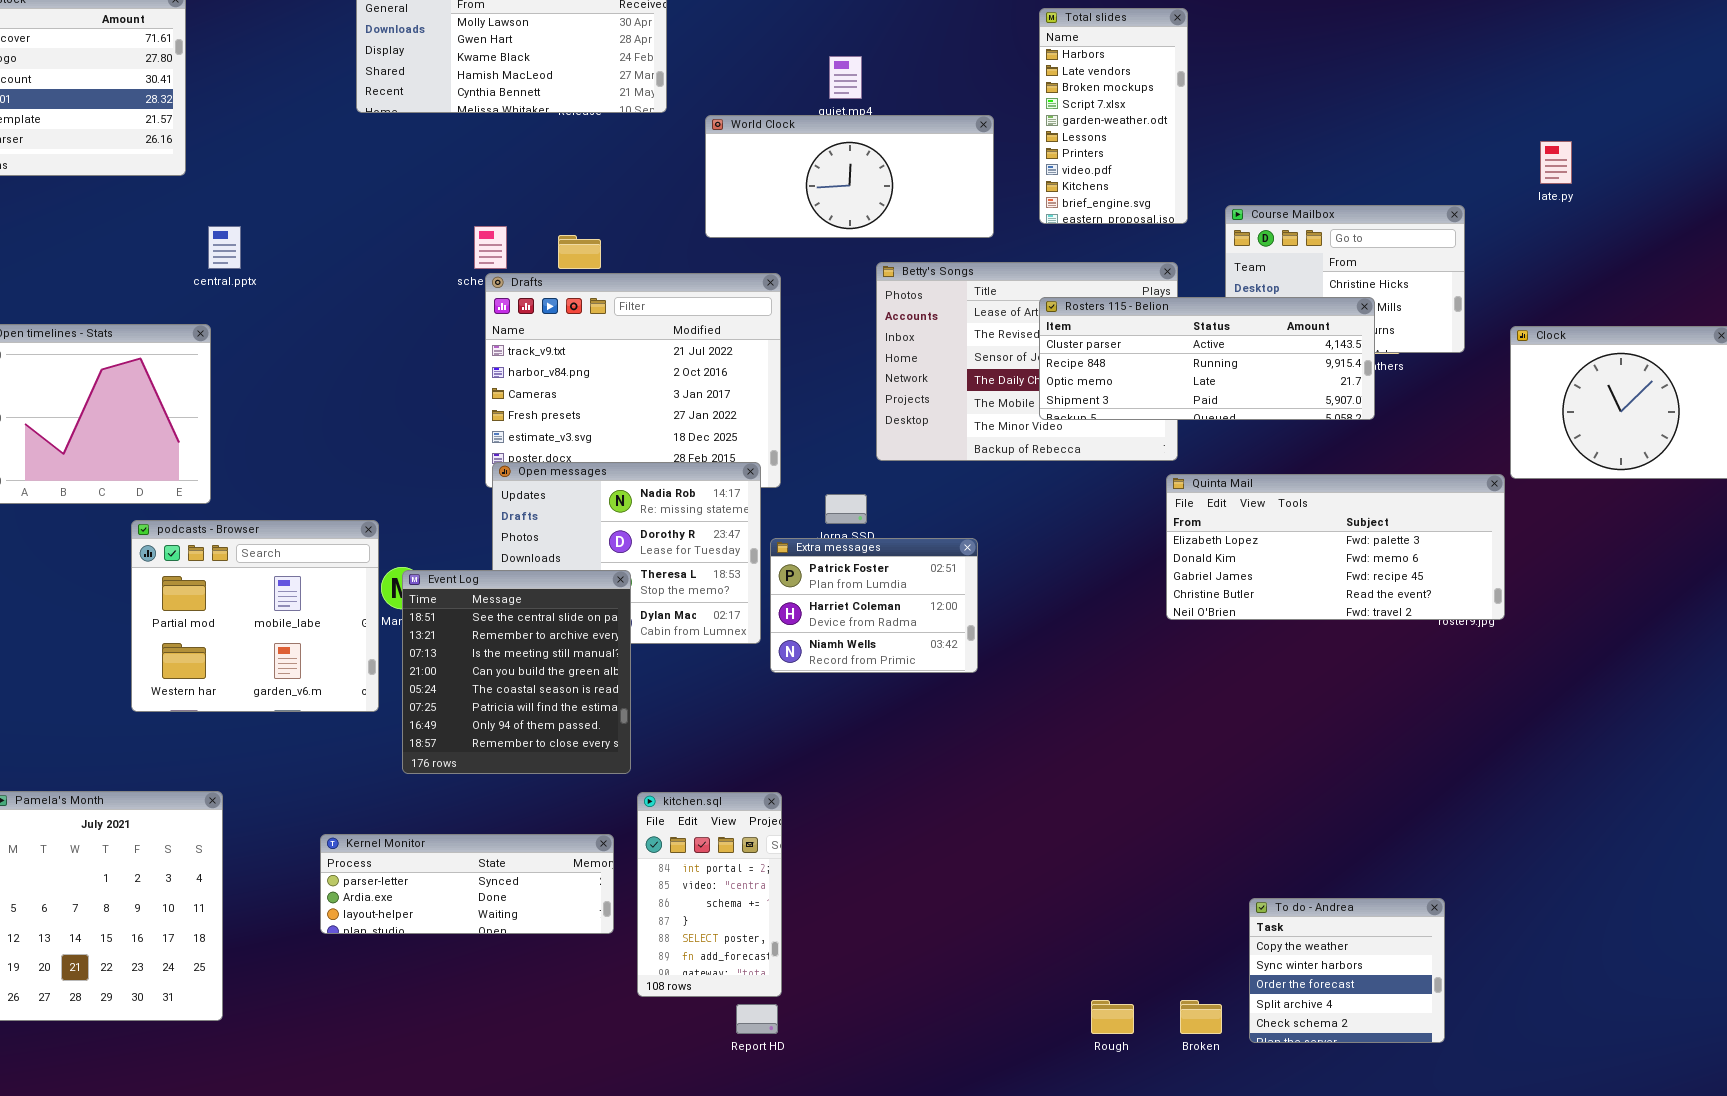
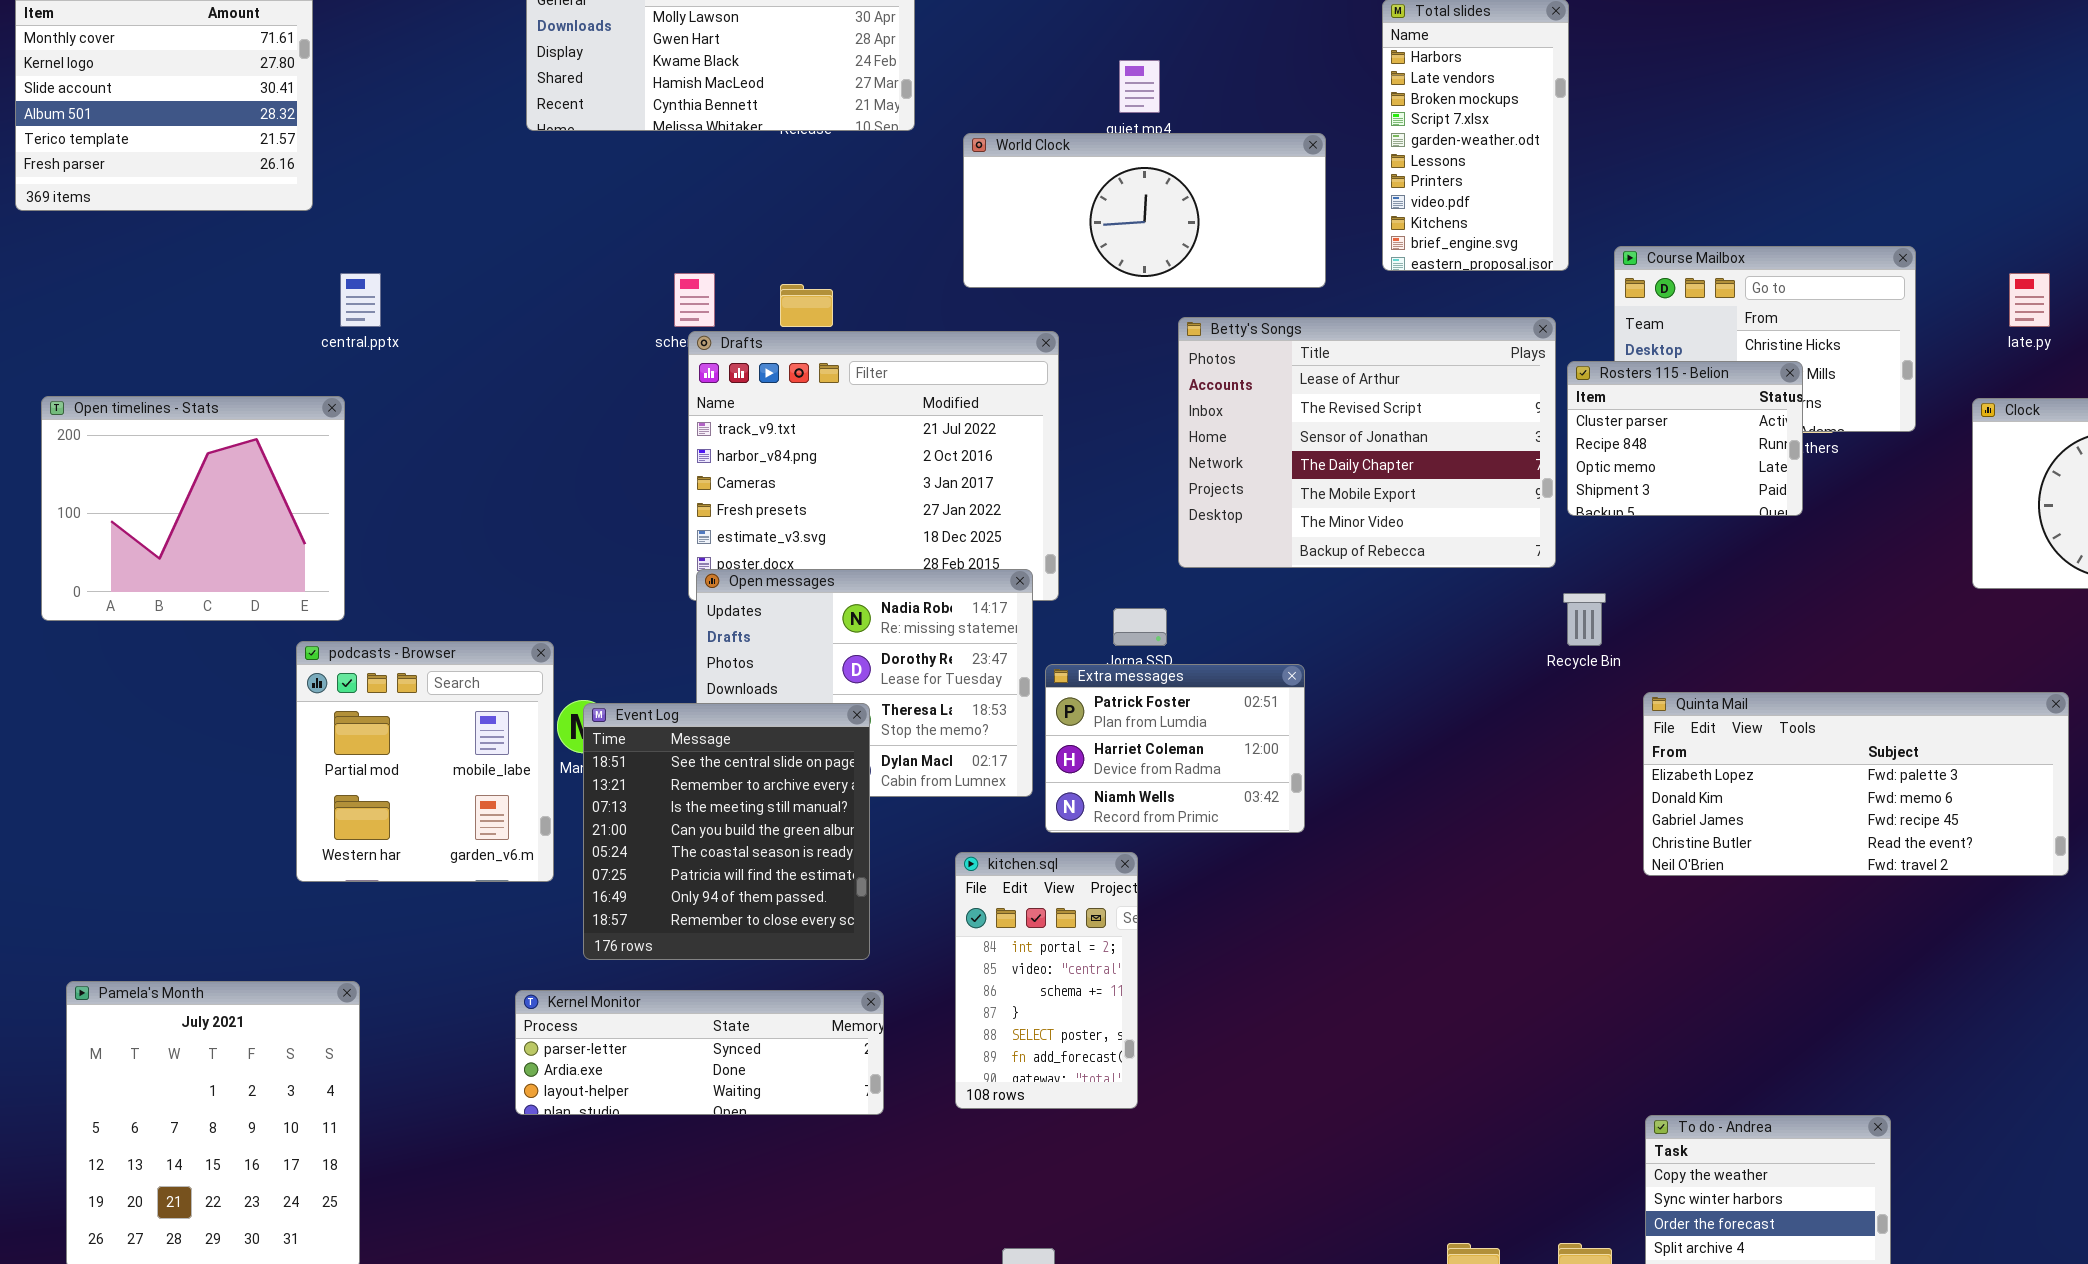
late.py: [1540,141,1572,184] -> [2009,273,2050,327], moved
Rosters 115 - Belion: [1039,297,1375,420] -> [1567,361,1803,516], resized
Quinta Mail: [1166,474,1505,620] -> [1643,692,2069,876], moved
podcasts - Browser: [131,520,379,712] -> [296,641,554,882], resized
kitchen.sql: [637,792,782,997] -> [955,852,1138,1109], moved
Kernel Monitor: [320,834,614,934] -> [515,990,884,1115], moved

